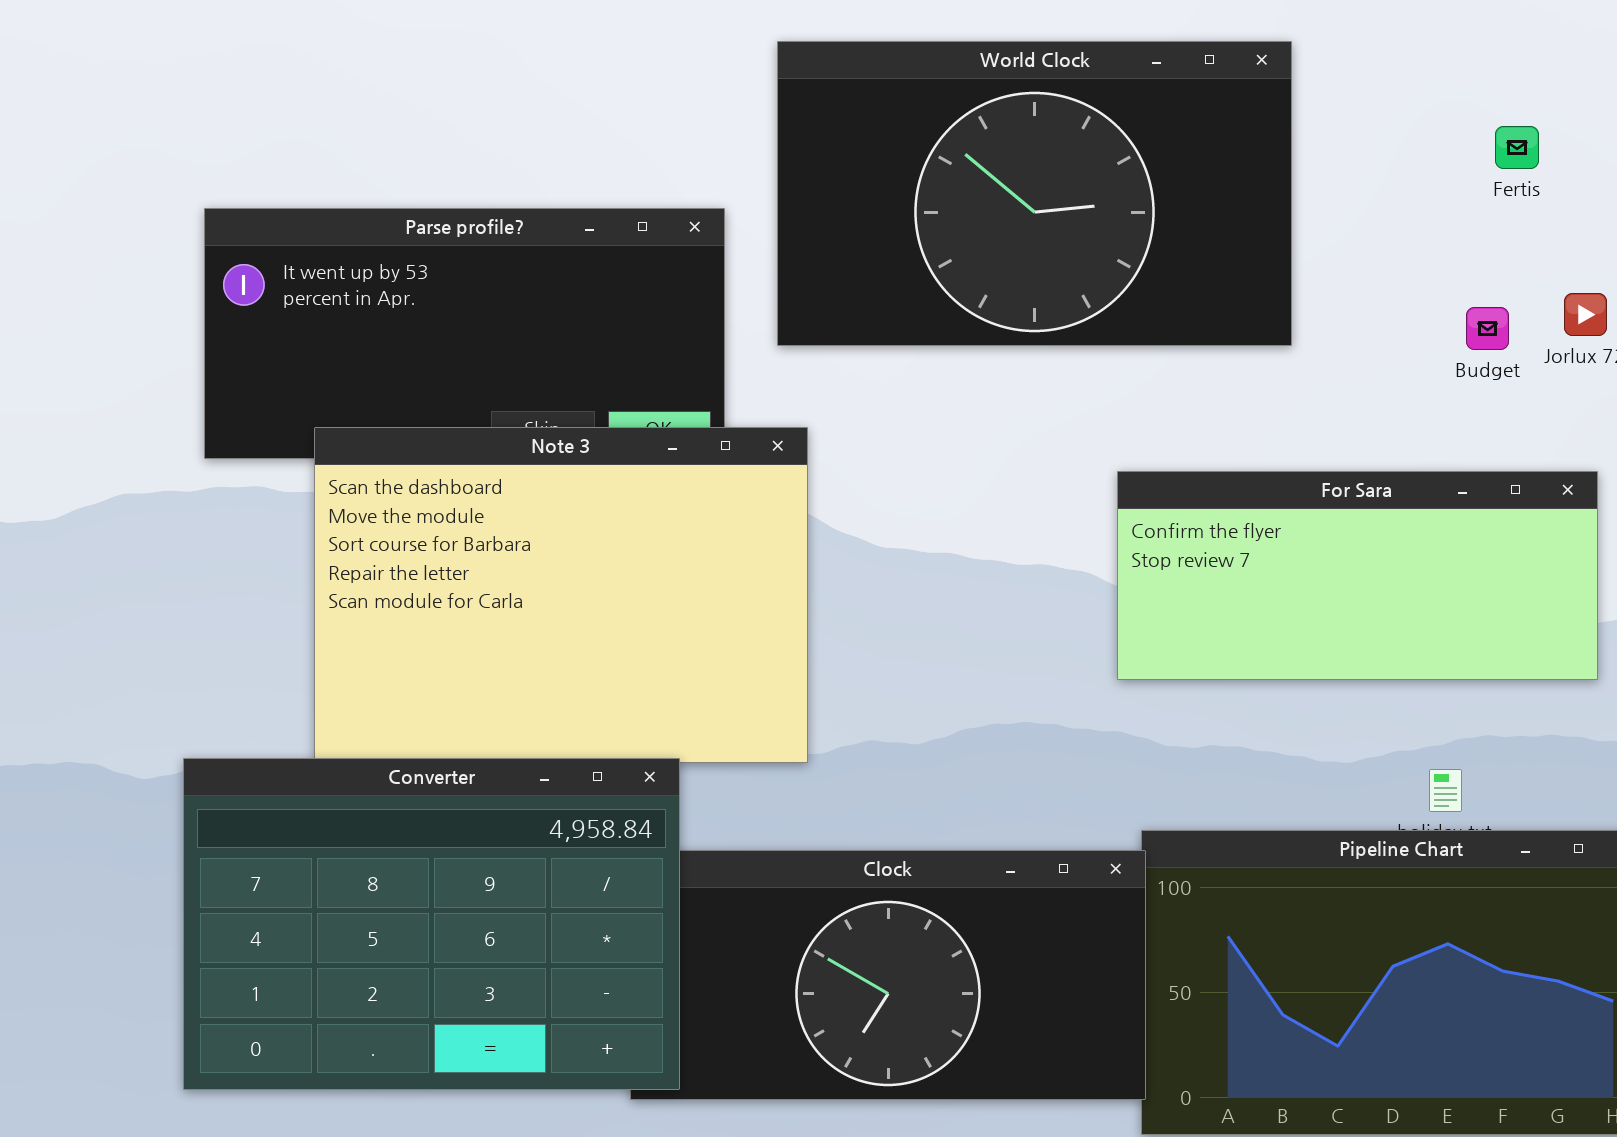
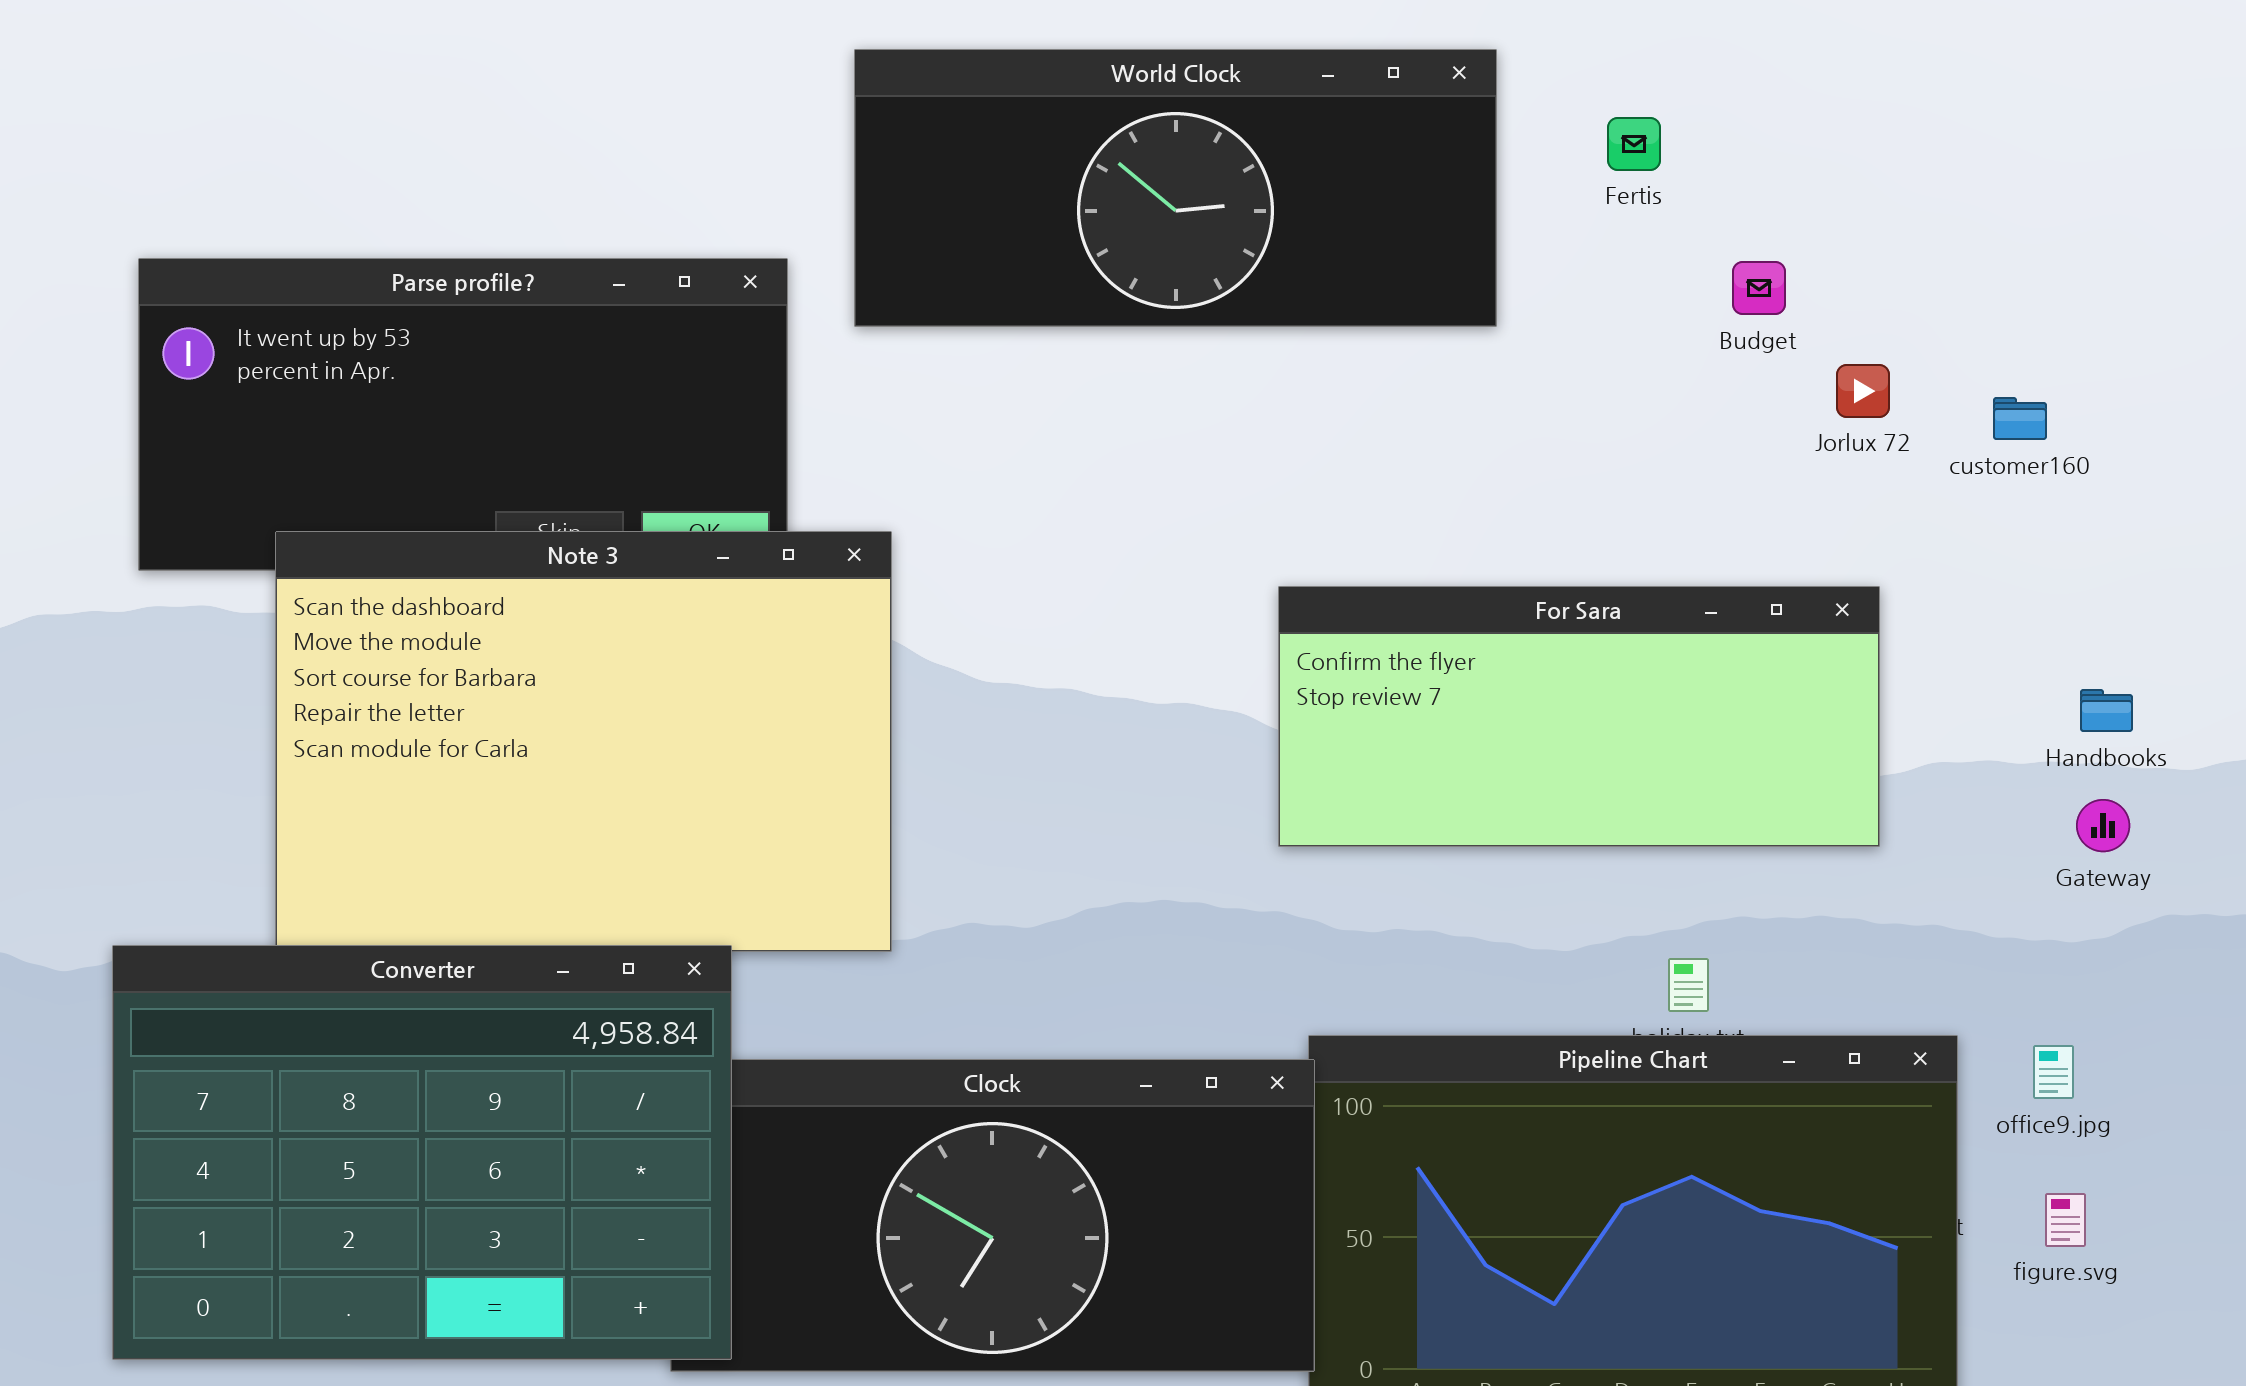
World Clock: [777,41,1292,346] -> [854,49,1497,327], resized
Fertis: [1495,126,1539,169] -> [1607,117,1661,171], moved
Budget: [1466,307,1509,350] -> [1732,261,1786,315], moved

